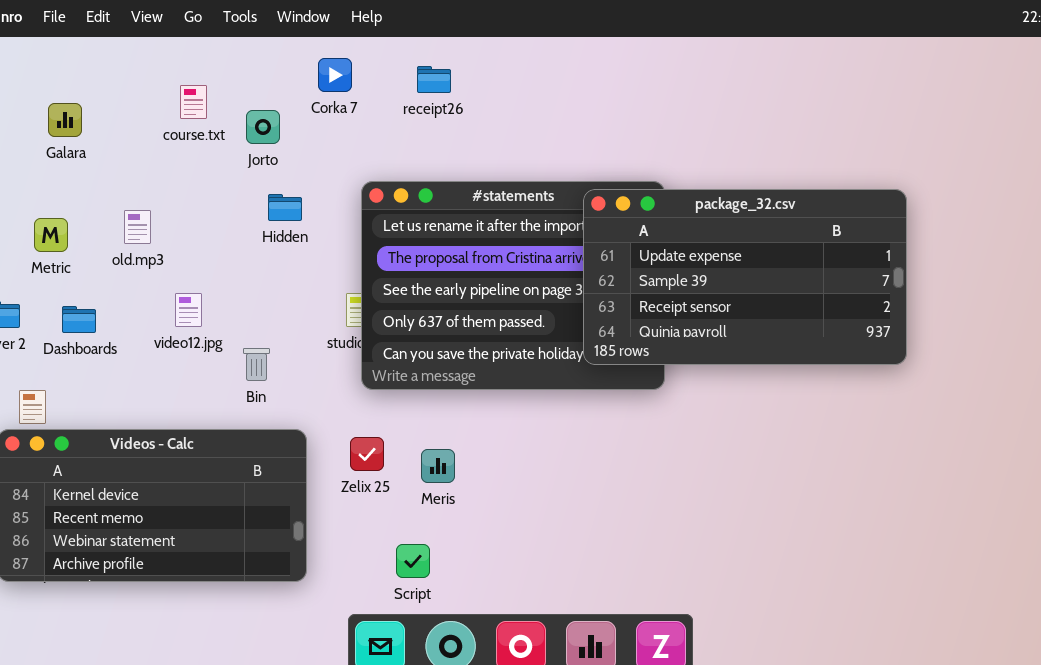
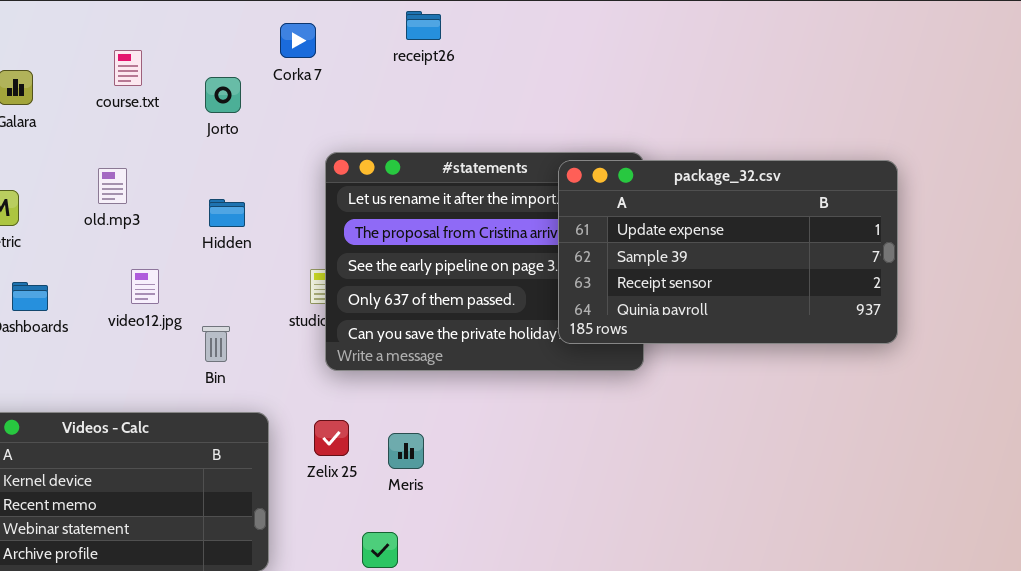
receipt26: [417,66,451,93] -> [406,11,441,40], moved
course.txt: [180,85,207,119] -> [114,50,142,86], moved
Hidden: [268,194,302,221] -> [209,199,245,227], moved
old.mp3: [124,210,151,244] -> [98,168,127,204], moved

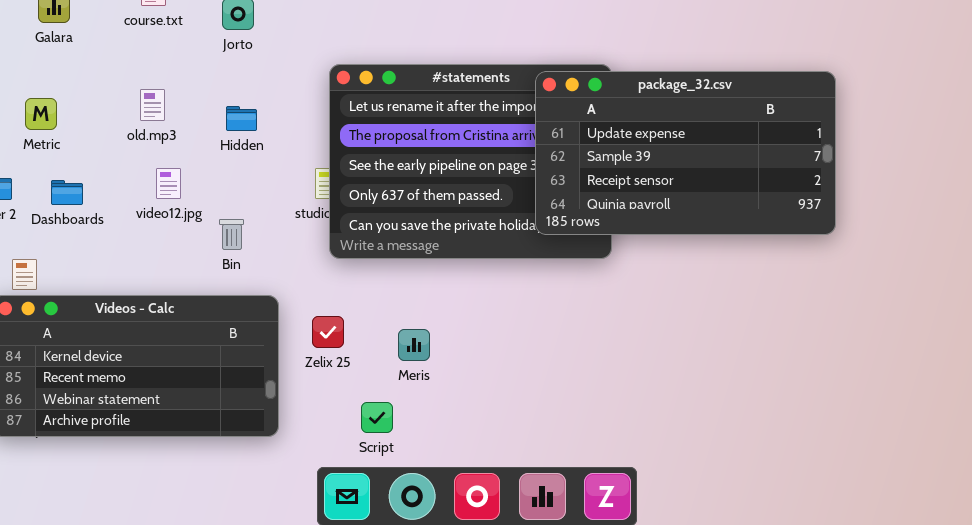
old.mp3: [98,168,127,204] -> [140,89,165,121], moved
Zelix 25: [314,420,349,456] -> [312,316,344,348], moved
Meris: [388,433,424,469] -> [398,329,430,361], moved

